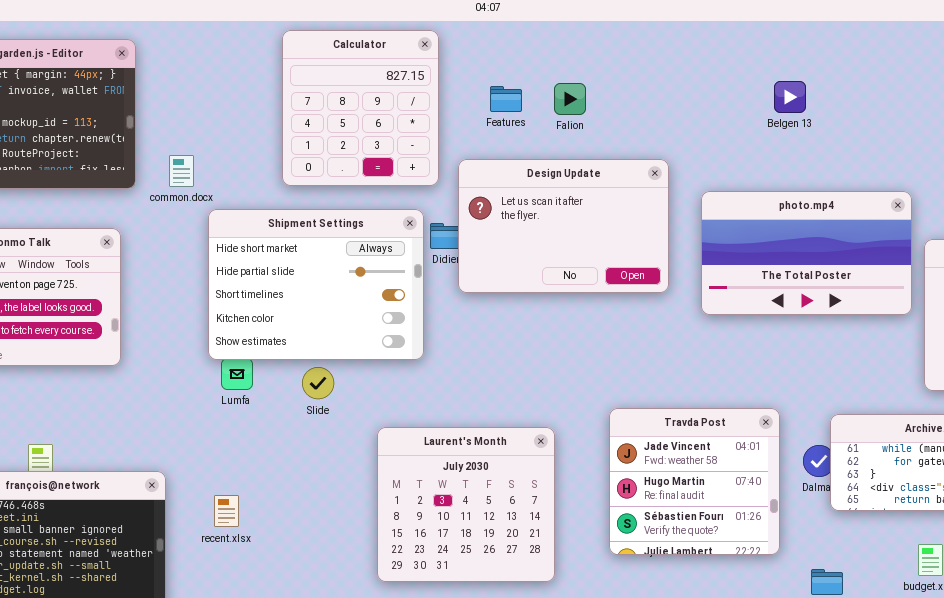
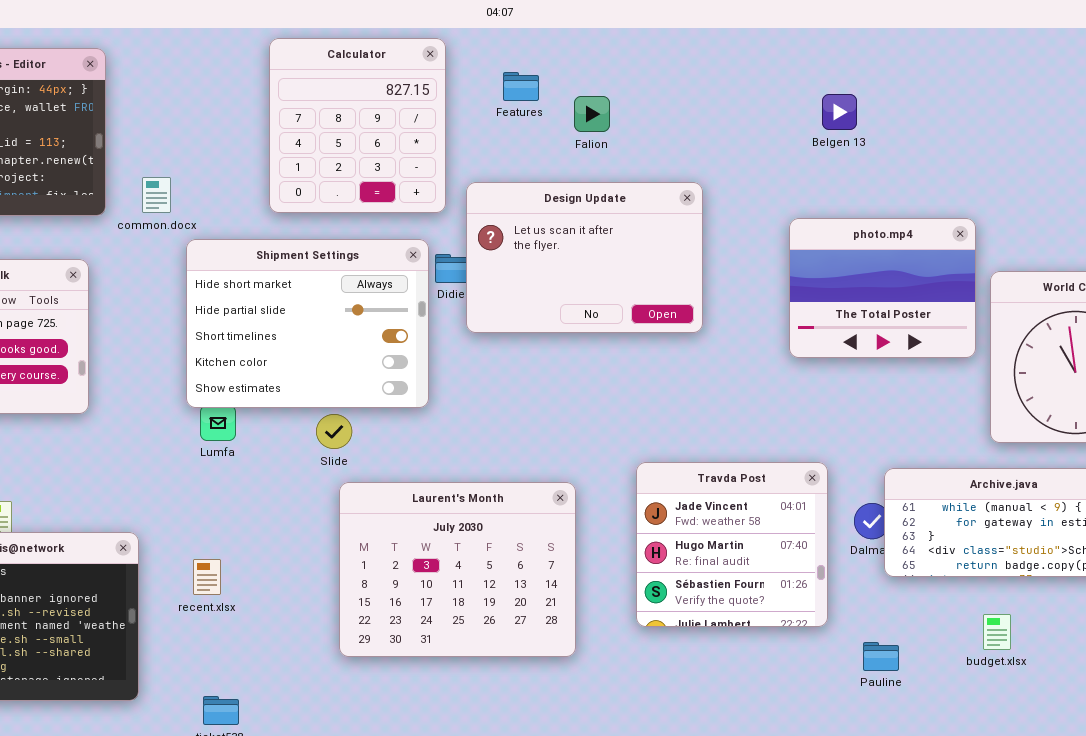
Features: [490,86,522,112] -> [503,72,539,101], moved
photo.mp4: [701,191,912,315] -> [789,218,976,358], resized
Slide: [302,367,334,399] -> [316,414,352,449], moved
Laurent's Month: [377,427,555,582] -> [339,482,576,657], resized

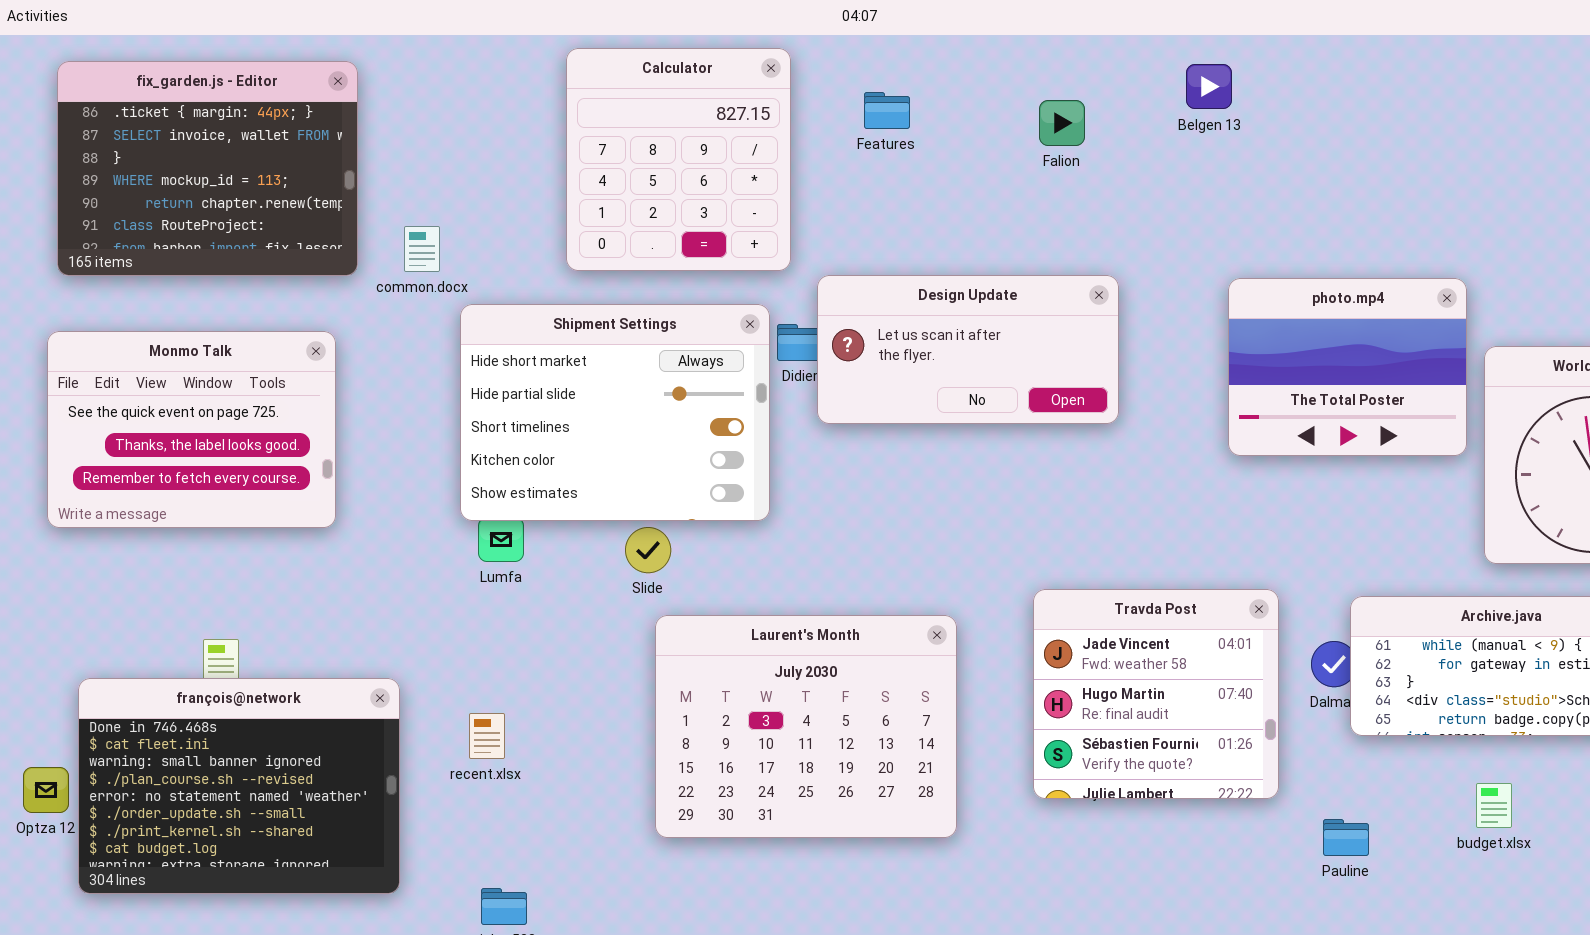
Belgen 13: [822,94,857,130] -> [1186,64,1232,109], moved
Falion: [574,96,610,132] -> [1039,100,1085,146], moved
Design Update: [466,182,703,333] -> [817,275,1119,424], resized

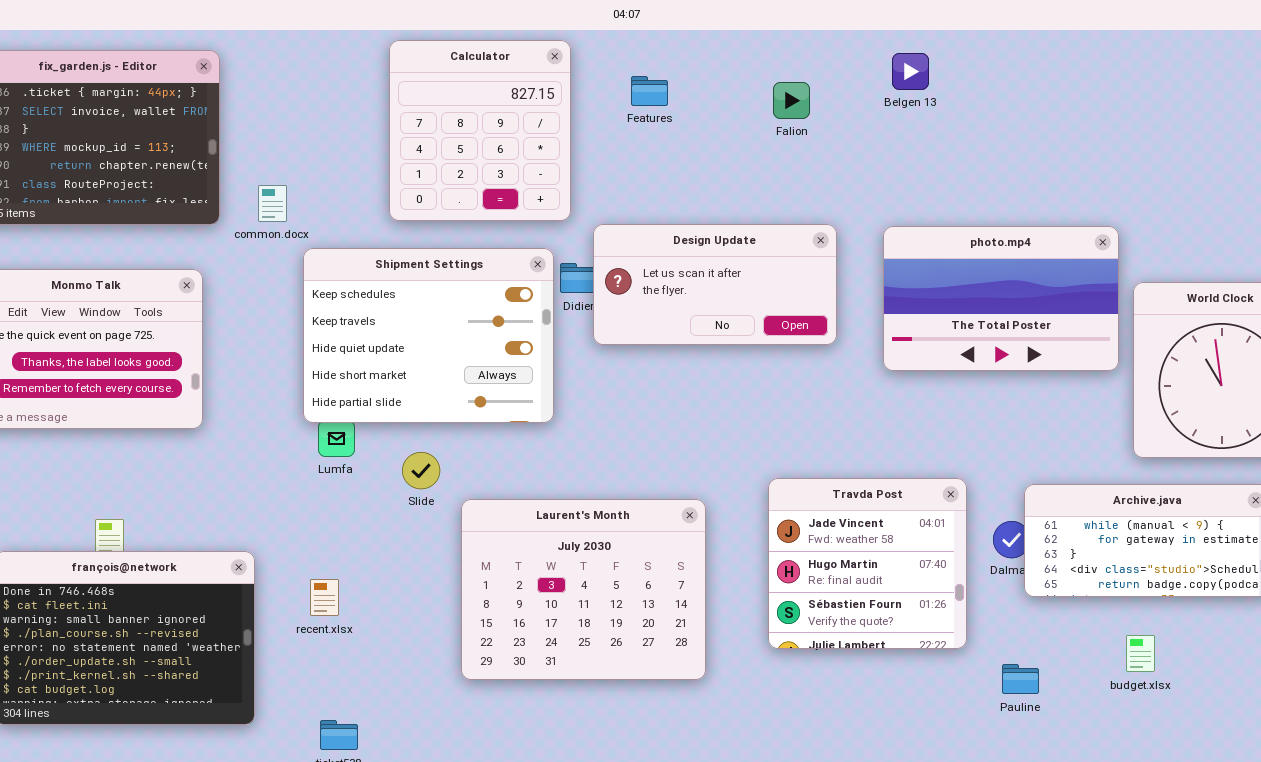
photo.mp4: [1228,278,1467,456] -> [883,226,1119,371], resized
Shipment Settings: [460,304,770,521] -> [303,248,554,423], scrolled up 3 rows
Slide: [625,527,671,573] -> [402,452,440,489], moved

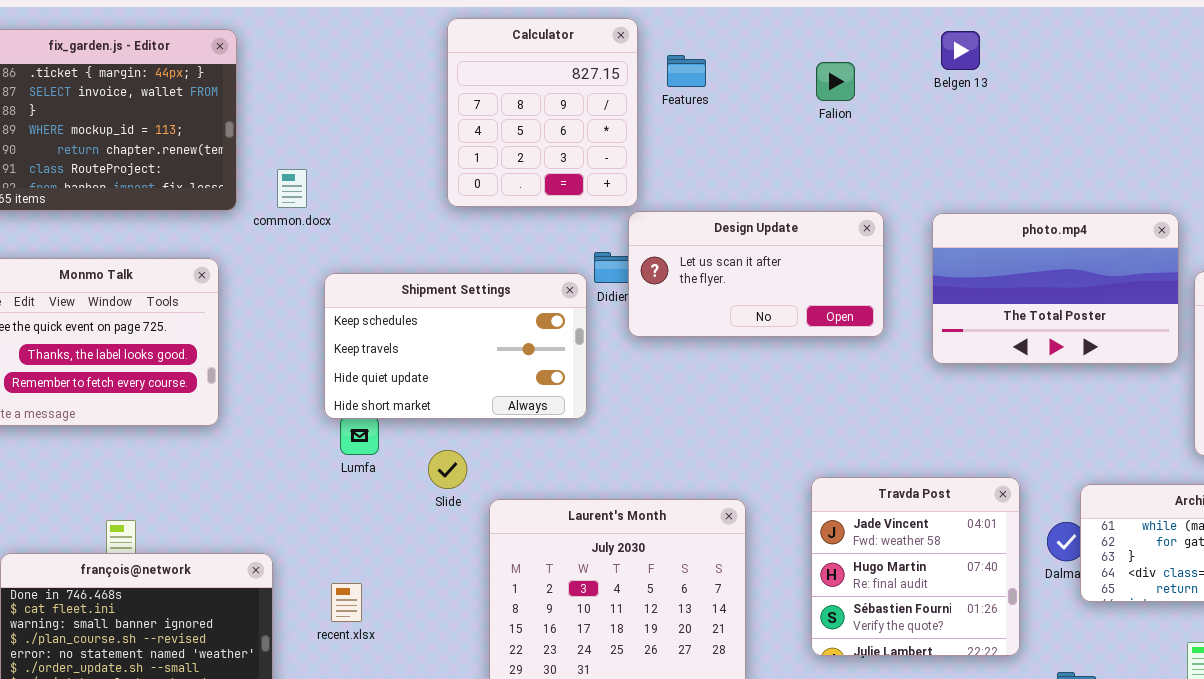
Calculator: [389,40,571,221] -> [447,18,638,207], moved
Shipment Settings: [303,248,554,423] -> [324,273,587,419], resized

